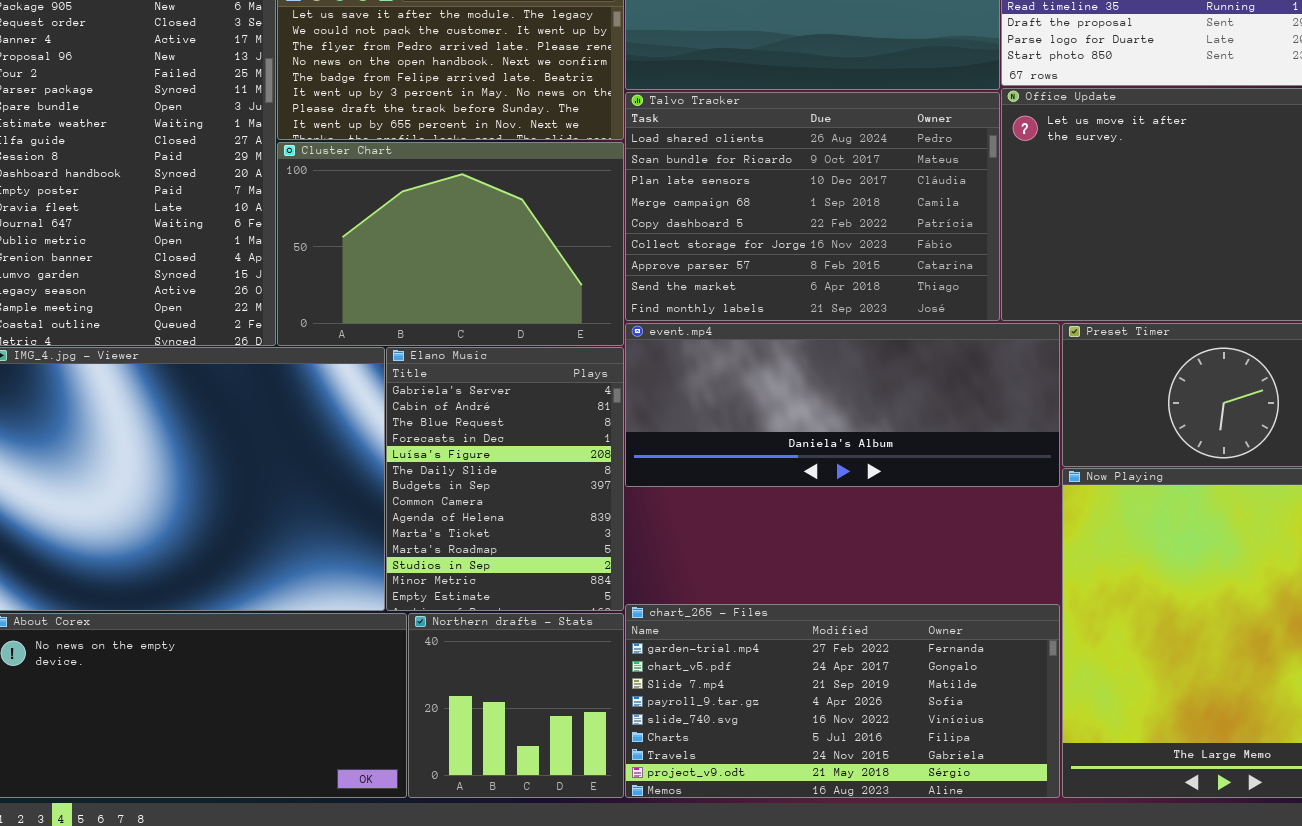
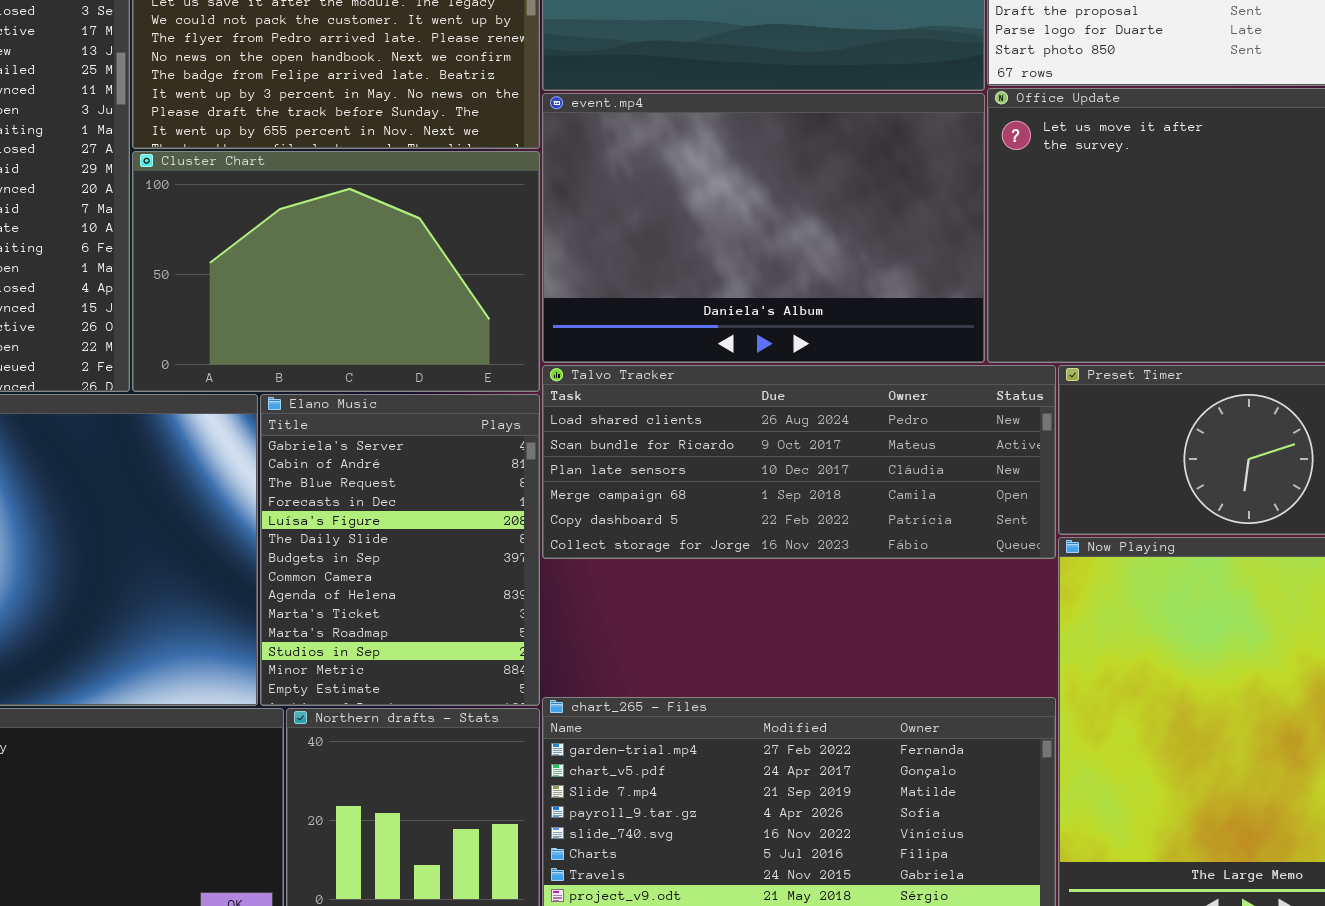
Talvo Tracker: [625,92,1000,321] -> [542,365,1056,559], moved, resized
event.mp4: [625,323,1060,487] -> [542,93,985,363], moved, resized

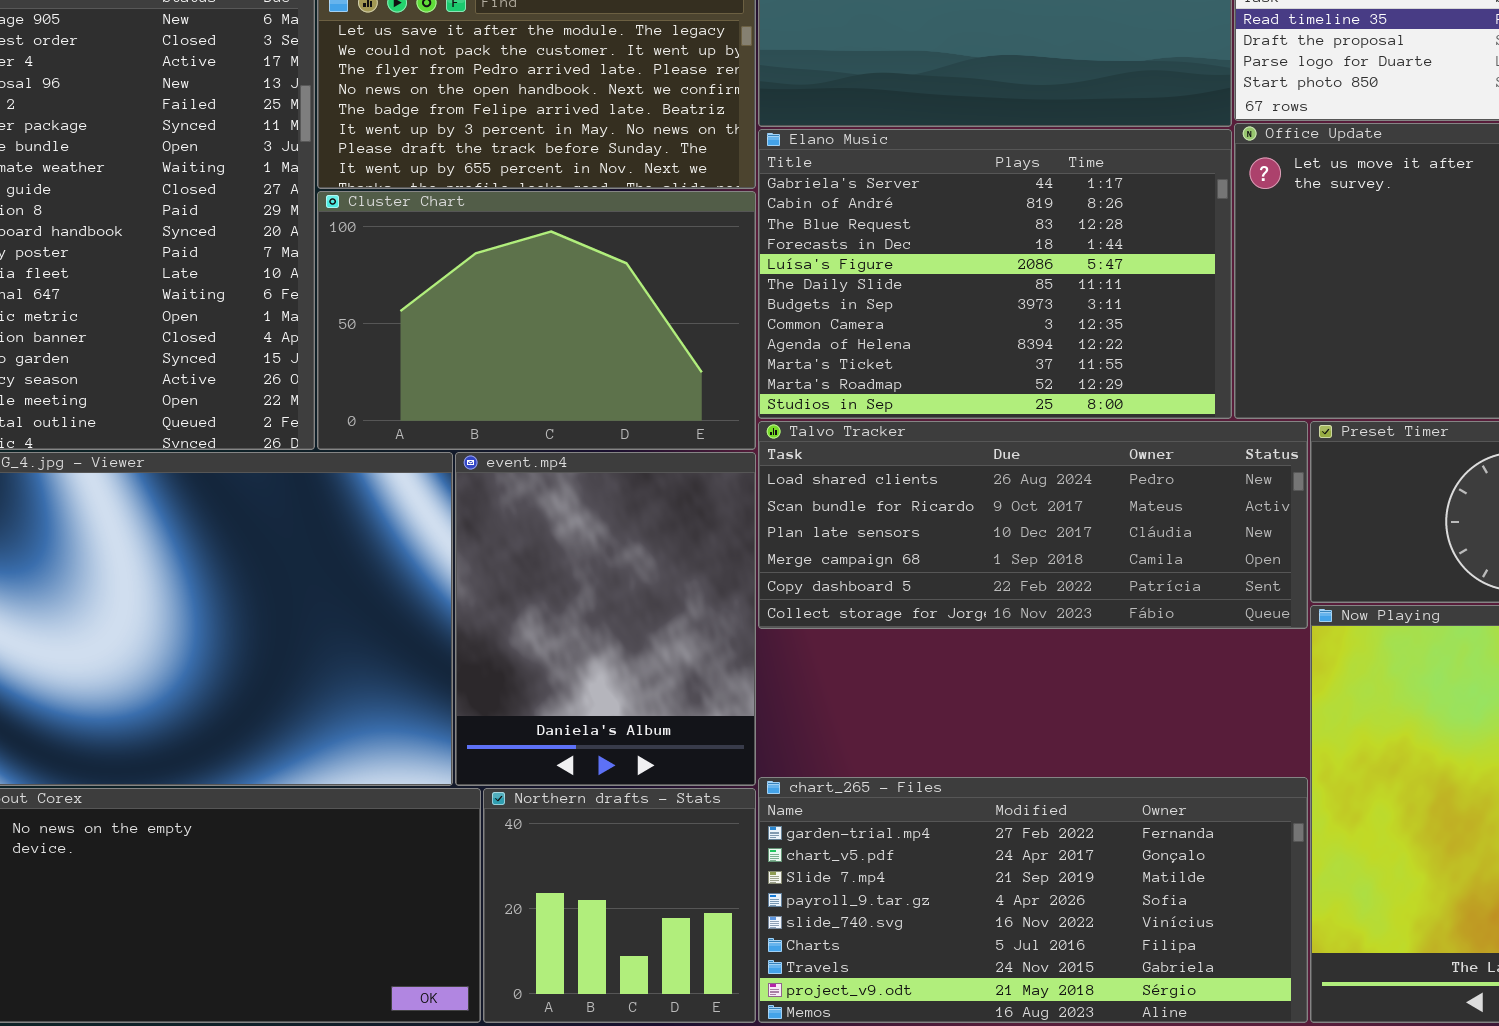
event.mp4: [542,93,985,363] -> [455,452,756,786], moved, resized
Elano Music: [260,394,540,706] -> [758,129,1232,419], moved, resized

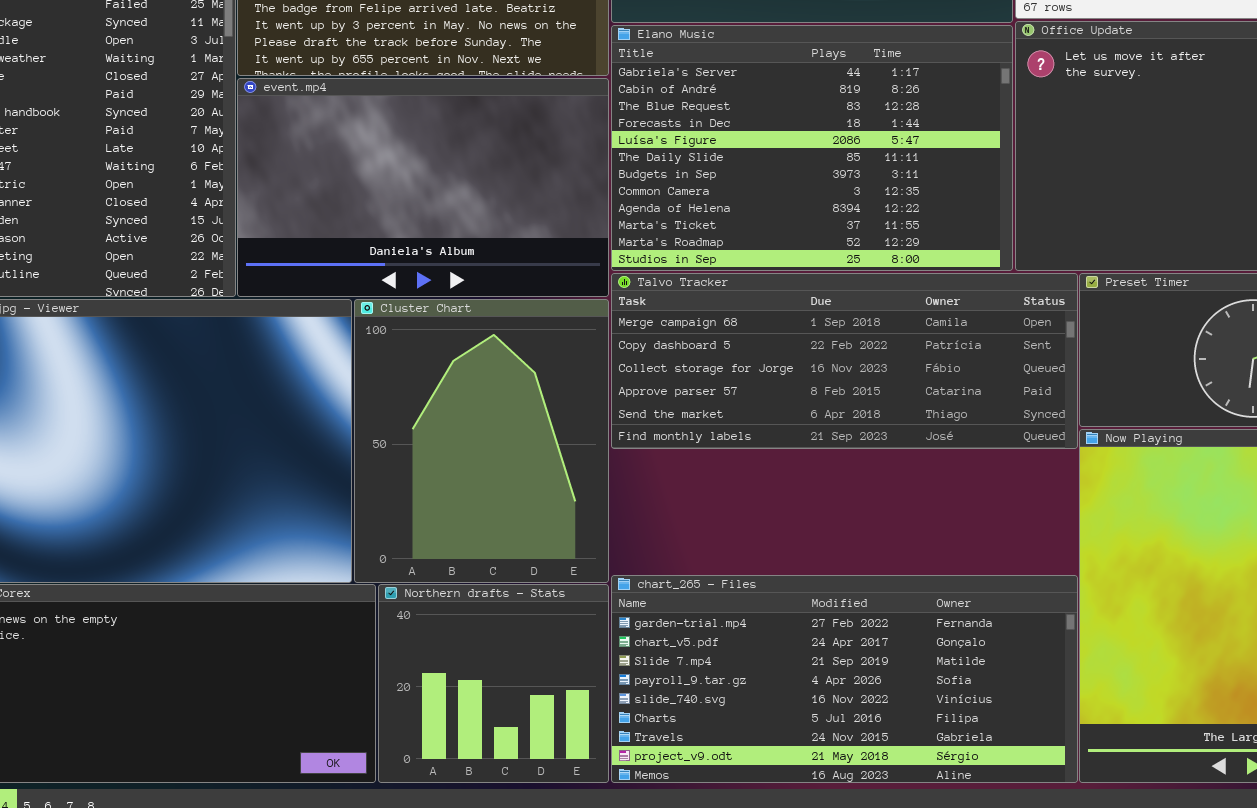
Cluster Chart: [317,191,756,450] -> [354,299,609,583], moved, resized
Talvo Tracker: [758,421,1308,629] -> [611,273,1078,449], scrolled down 3 rows
event.mp4: [455,452,756,786] -> [237,78,609,297], moved, resized

